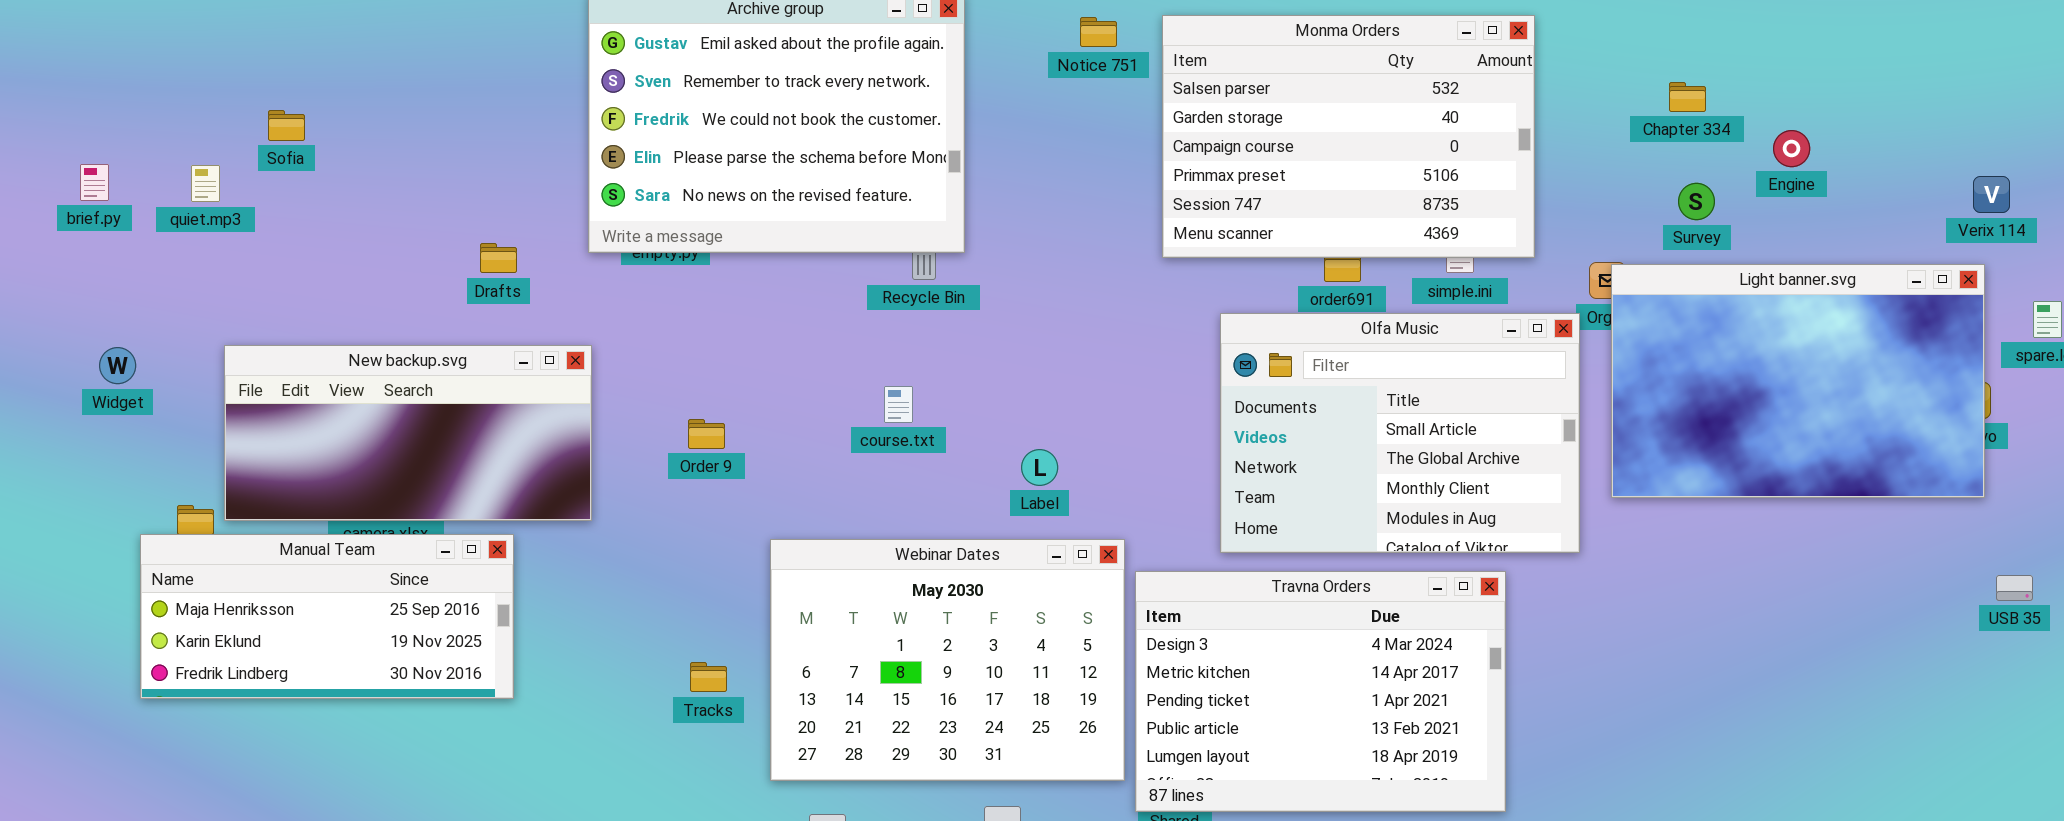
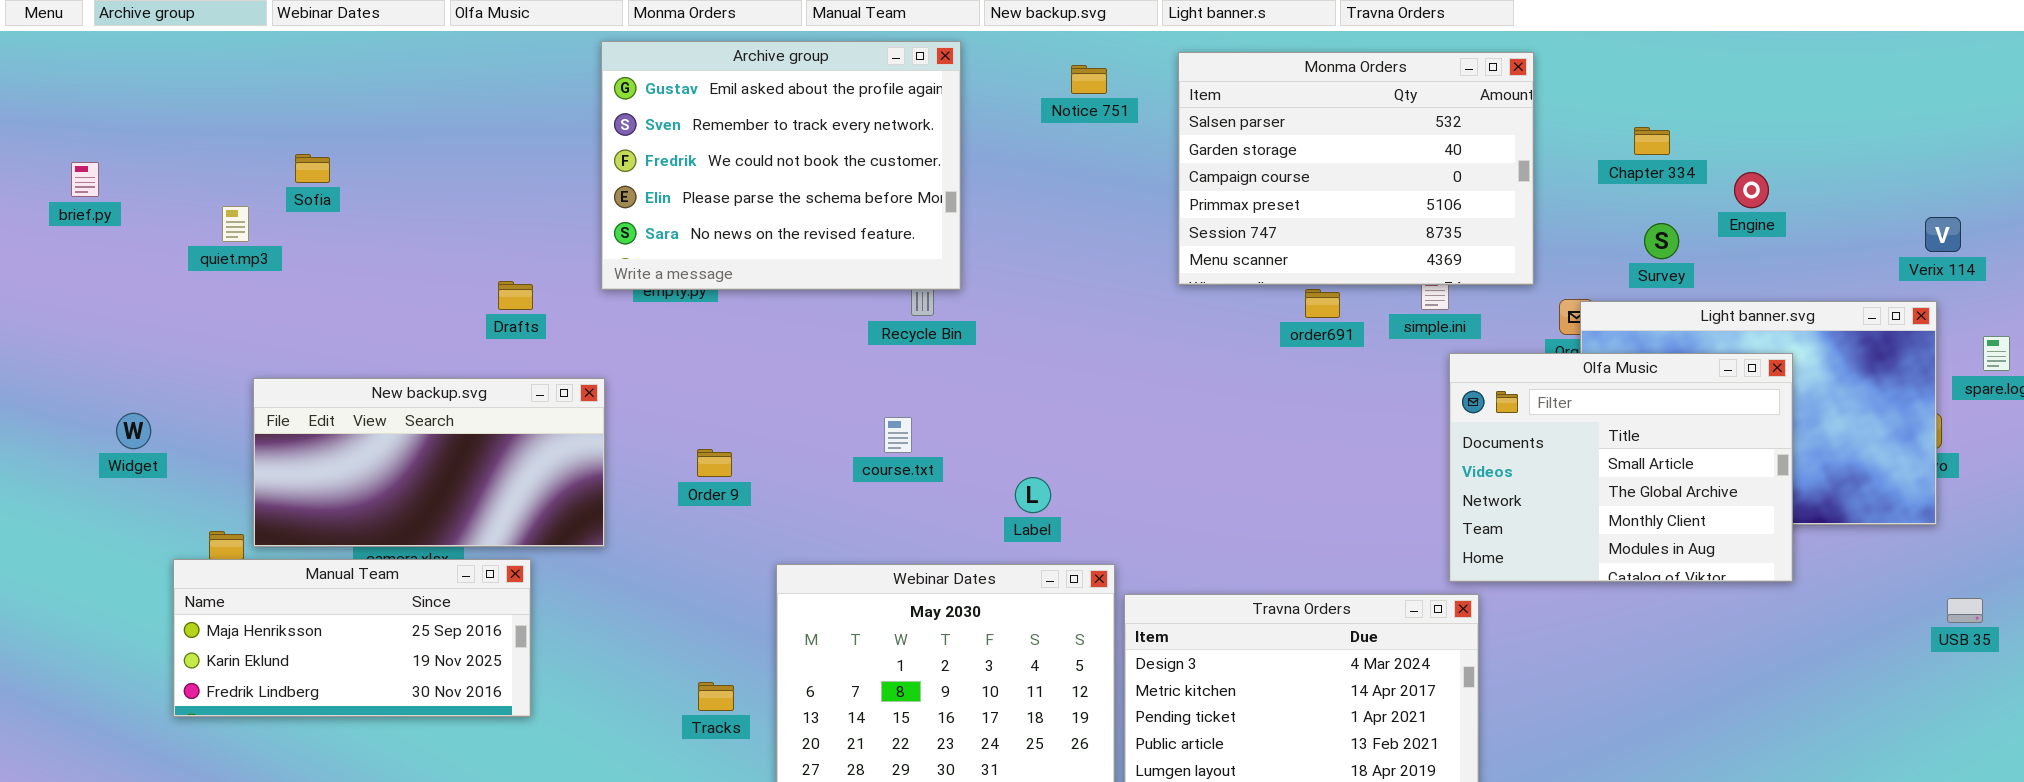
Monma Orders: [1162,15,1535,258] -> [1178,52,1534,285], moved
brief.py: [80,164,109,201] -> [71,162,99,197], moved
Olfa Music: [1220,313,1580,553] -> [1449,353,1793,582], moved
Widget: [99,347,136,384] -> [116,413,151,449], moved

